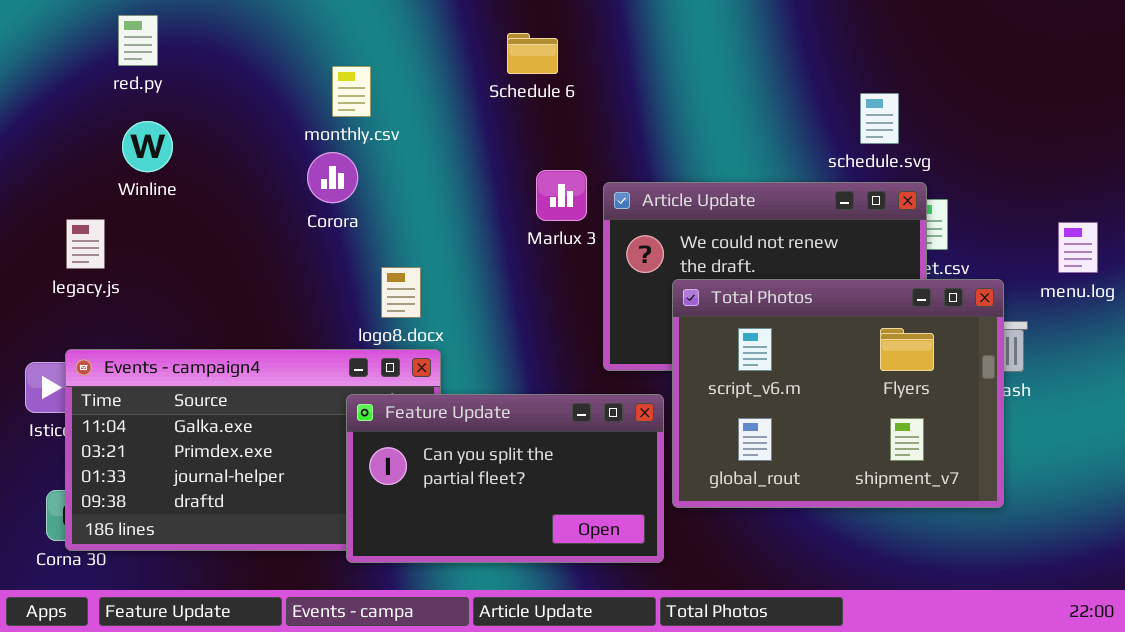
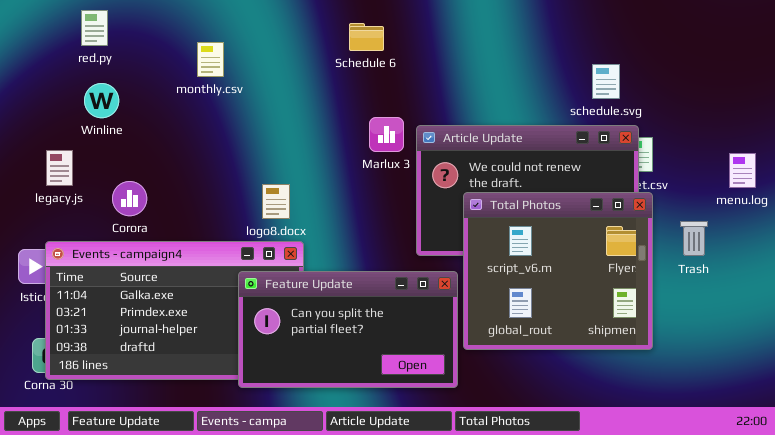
monthly.csv: [332,66,371,117] -> [197,42,224,77], moved
Corora: [307,152,358,203] -> [112,181,147,216], moved
Total Photos: [672,279,1004,508] -> [463,192,653,350], resized

